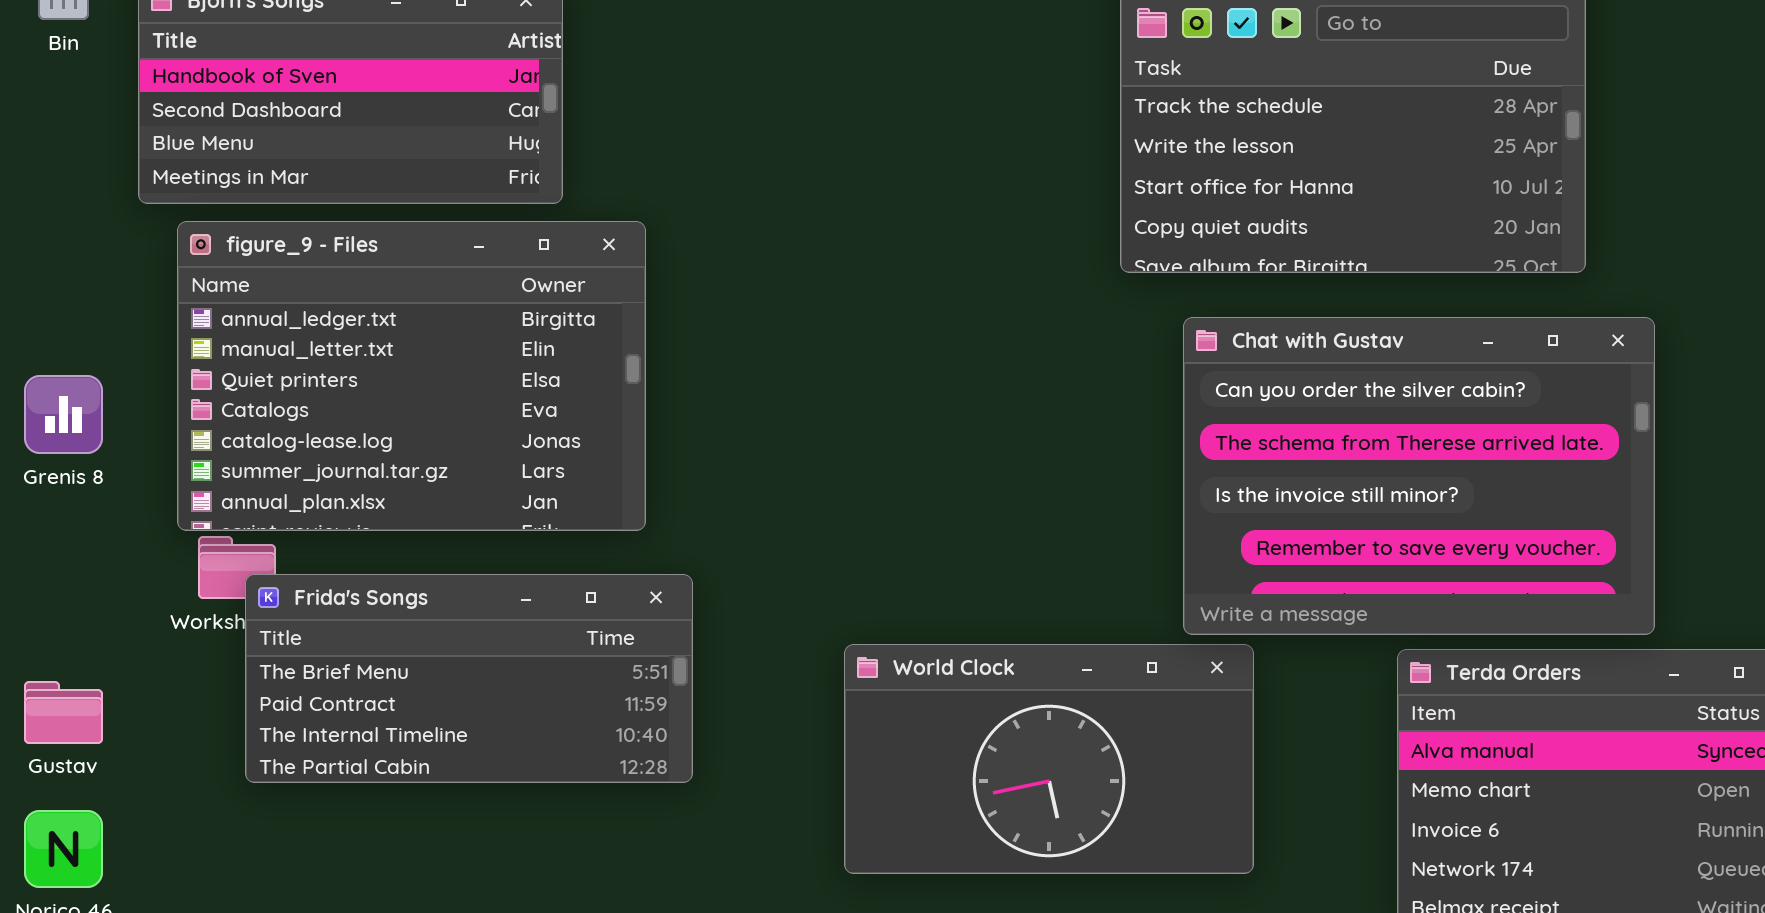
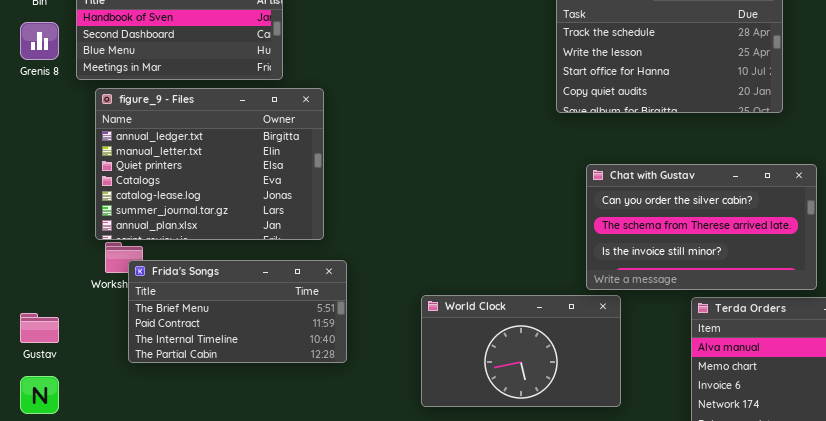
Chat with Gustav: [1183,317,1655,635] -> [586,164,817,290], resized
Grenis 8: [24,375,103,454] -> [20,22,59,60], moved

